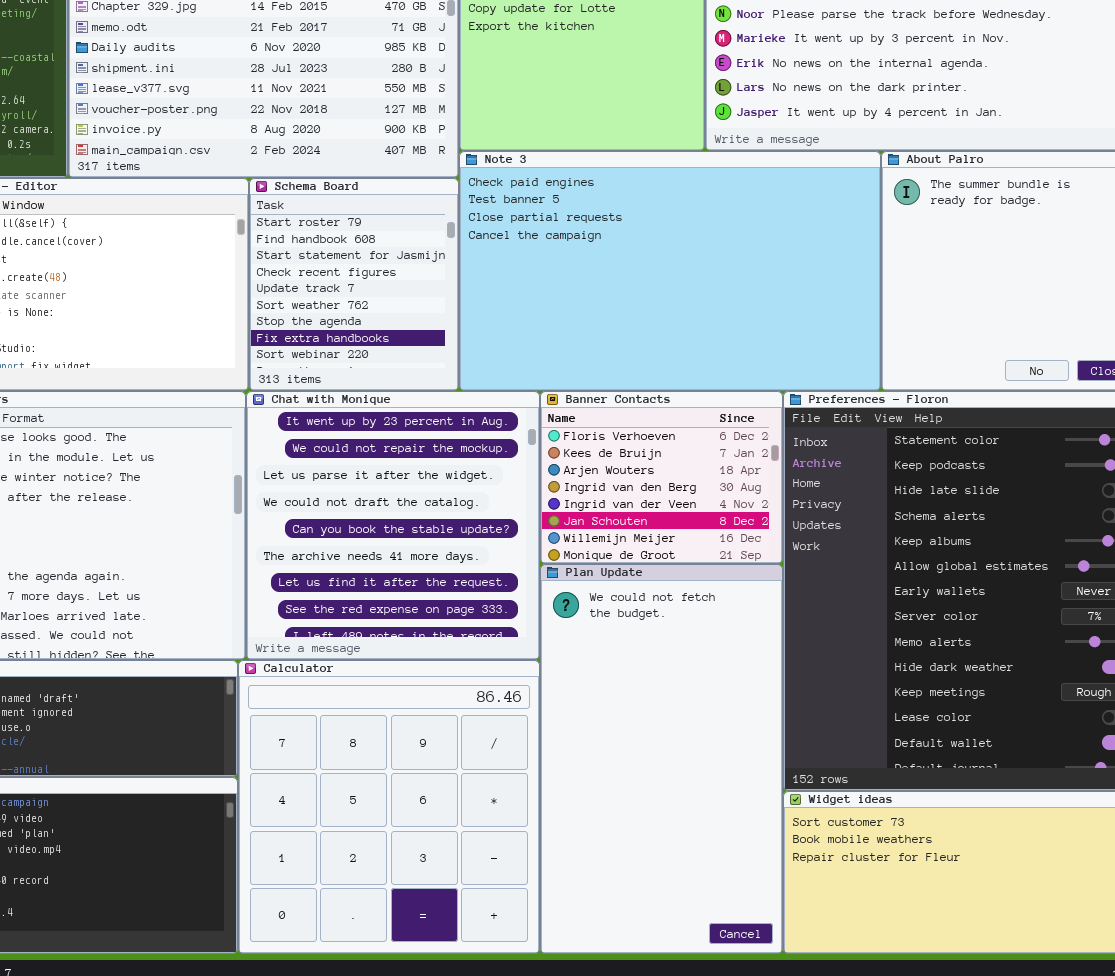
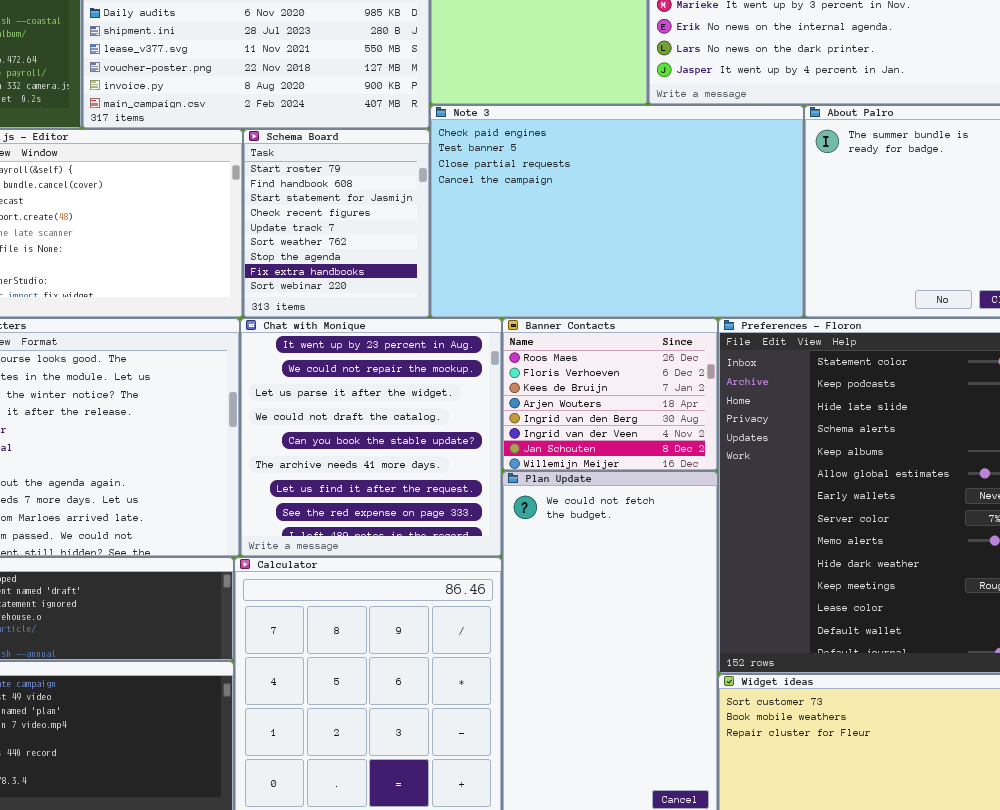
Banner Contacts: [540,391,783,564] -> [502,318,718,471], scrolled up 1 row

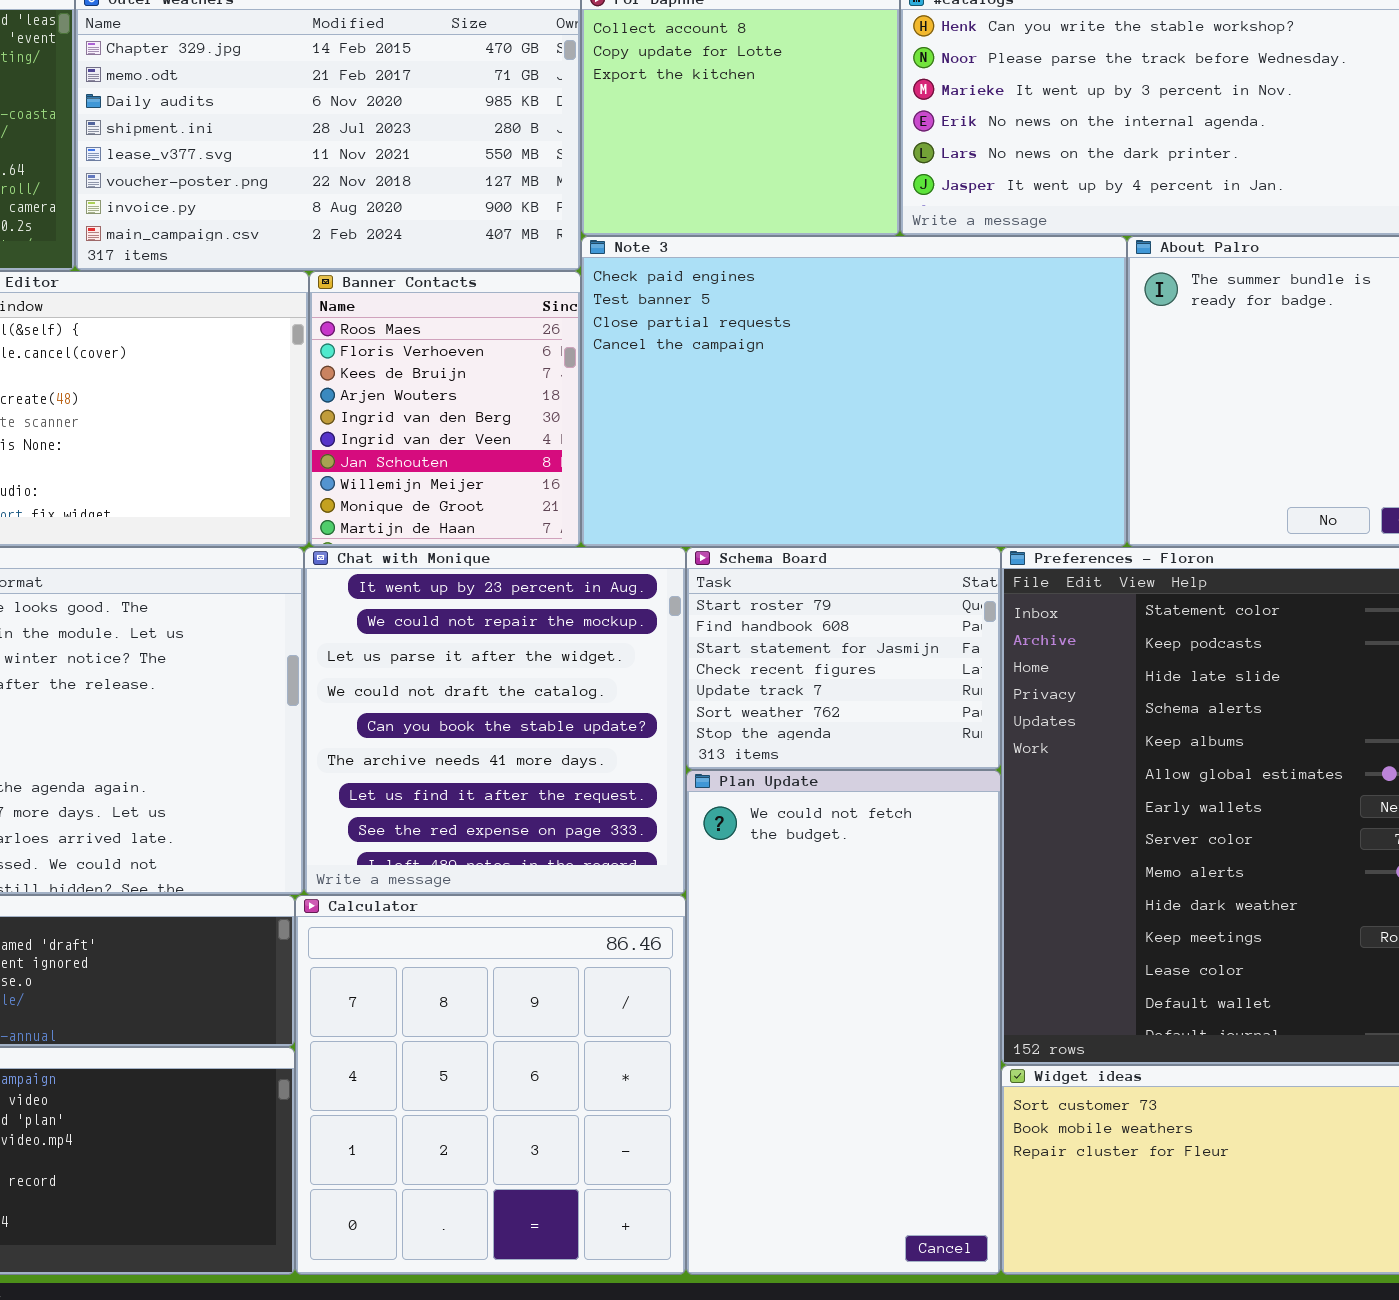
Schema Board: [243,129,430,318] -> [686,547,1001,770], moved, resized
Banner Contacts: [502,318,718,471] -> [309,271,581,547], moved, resized

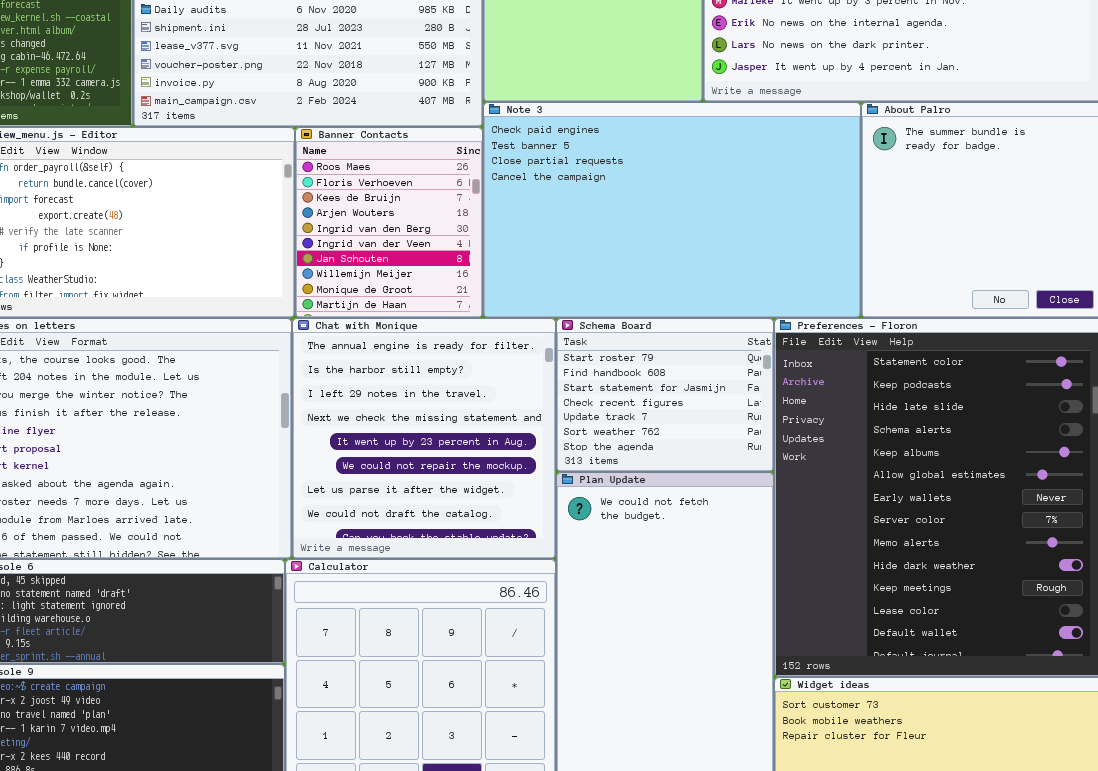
Chat with Monique: [304,547,686,895] -> [292,318,556,559], scrolled up 4 rows

